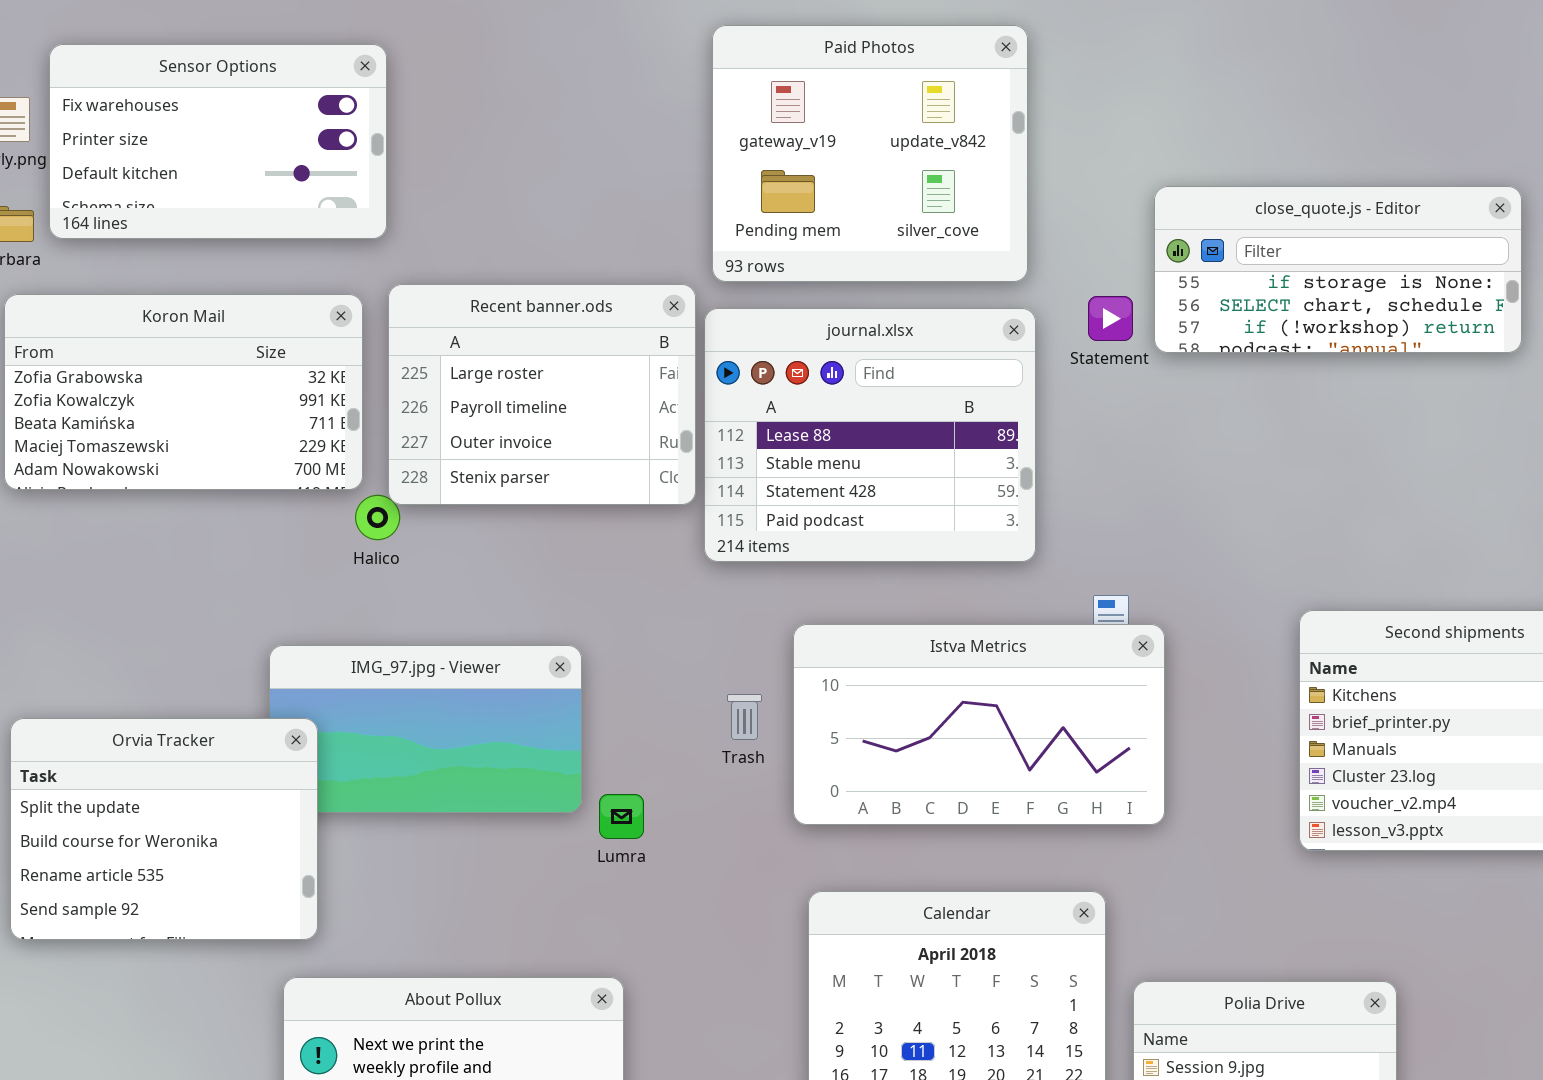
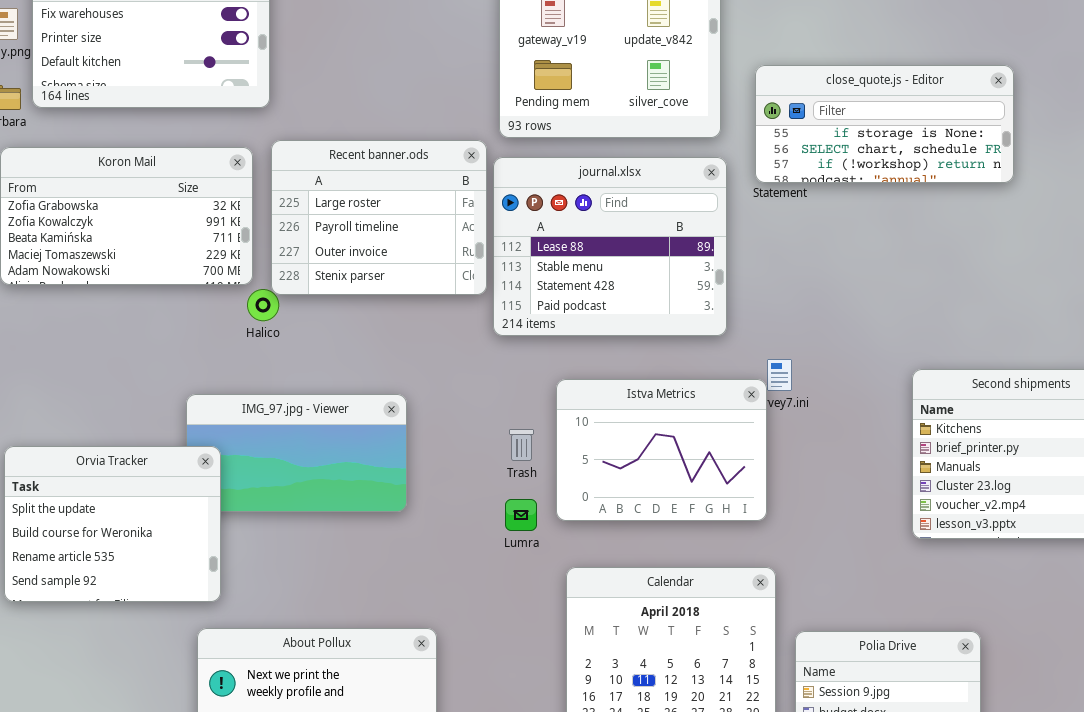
close_quote.js - Editor: [1154,186,1522,353] -> [755,65,1014,183], moved
Istva Metrics: [793,624,1165,825] -> [556,379,767,521], resized
Lumra: [599,794,644,839] -> [505,499,537,531], moved

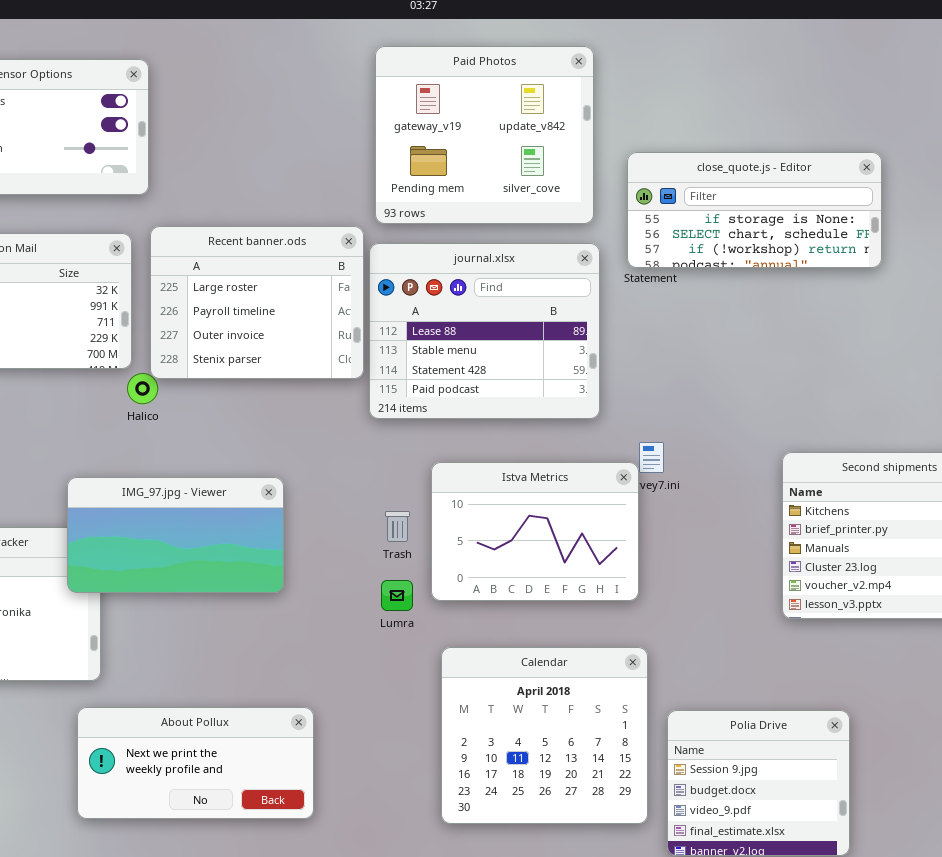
IMG_97.jpg - Viewer: [186,394,407,512] -> [67,477,284,593], raised

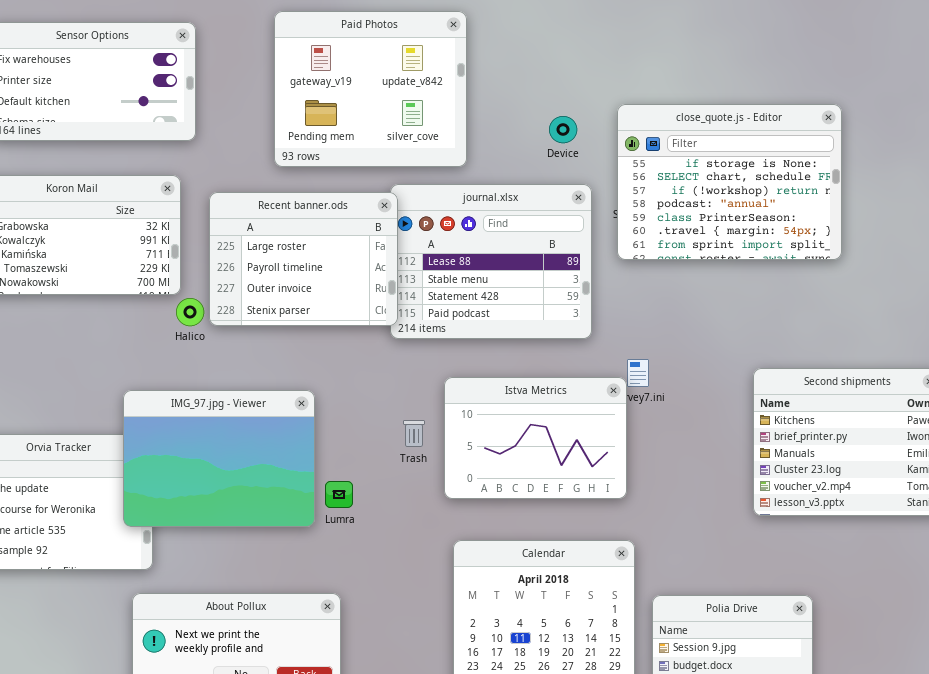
Paid Photos: [375,46,594,224] -> [274,11,467,167], moved
close_quote.js - Editor: [627,152,882,268] -> [617,104,842,260], resized
Recent banner.ods: [150,226,364,379] -> [209,192,398,326], moved
IMG_97.jpg - Viewer: [67,477,284,593] -> [123,390,315,527], resized
Lumra: [381,580,413,611] -> [325,481,353,508], moved

